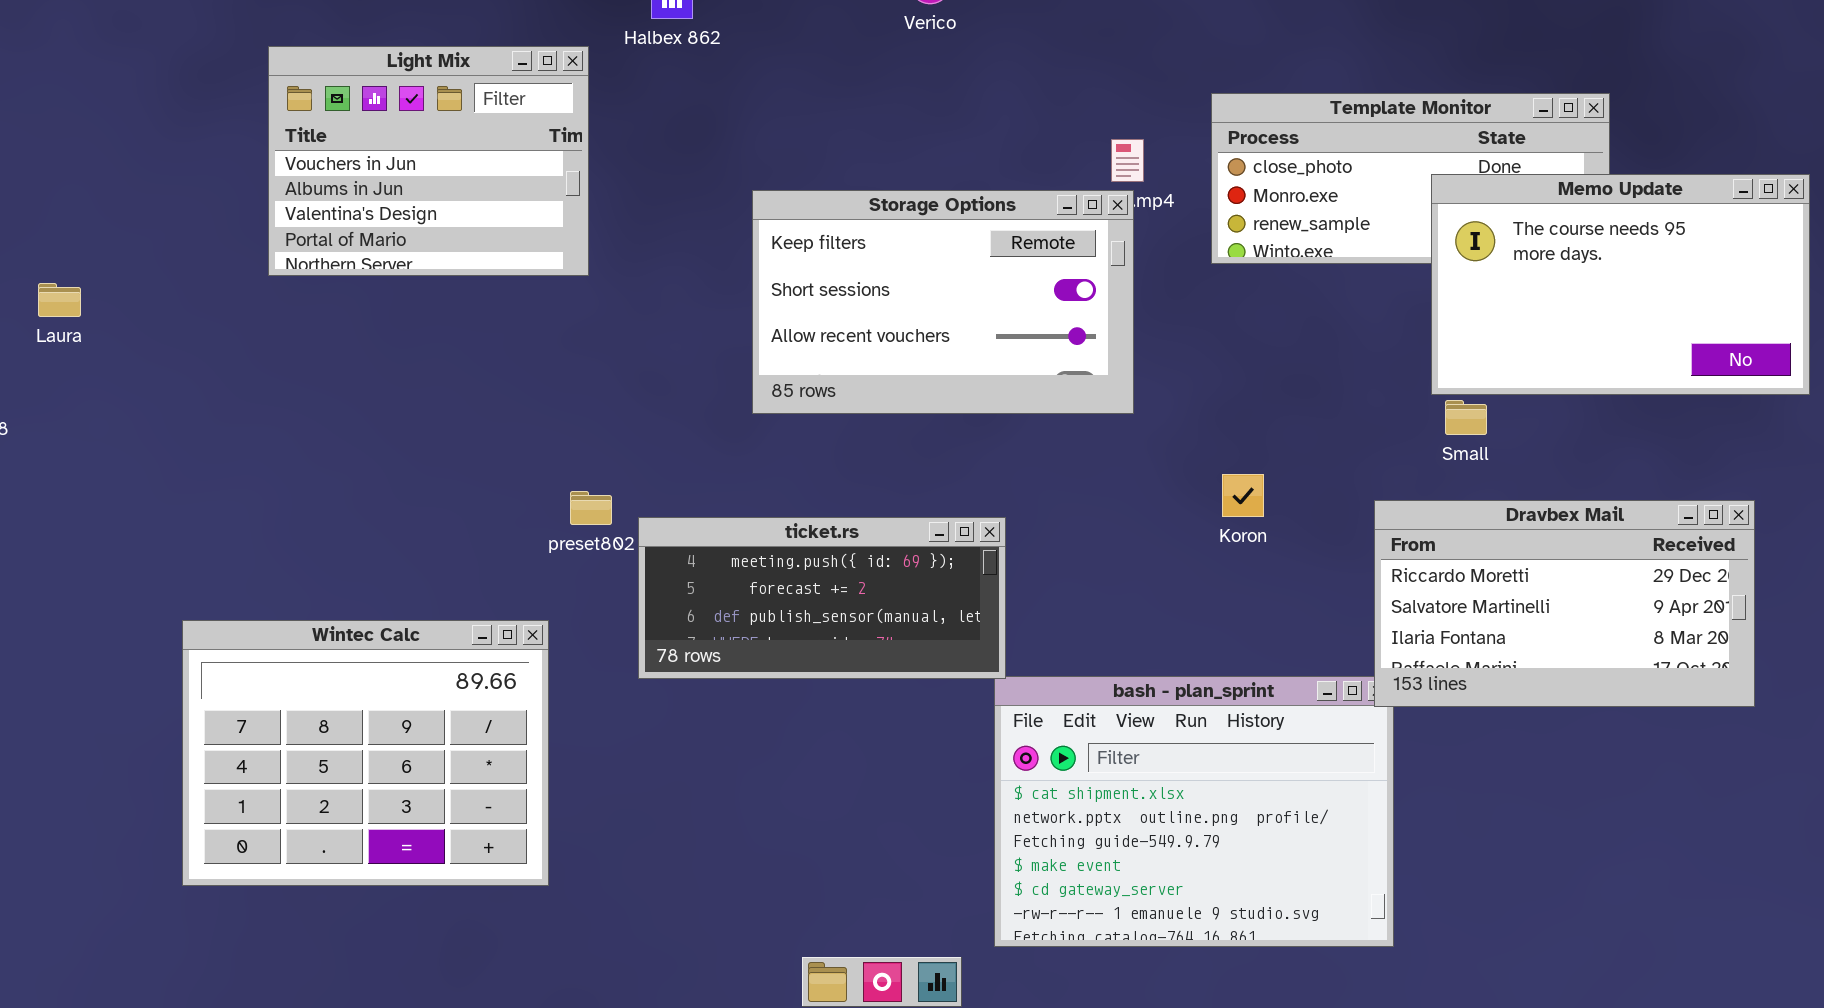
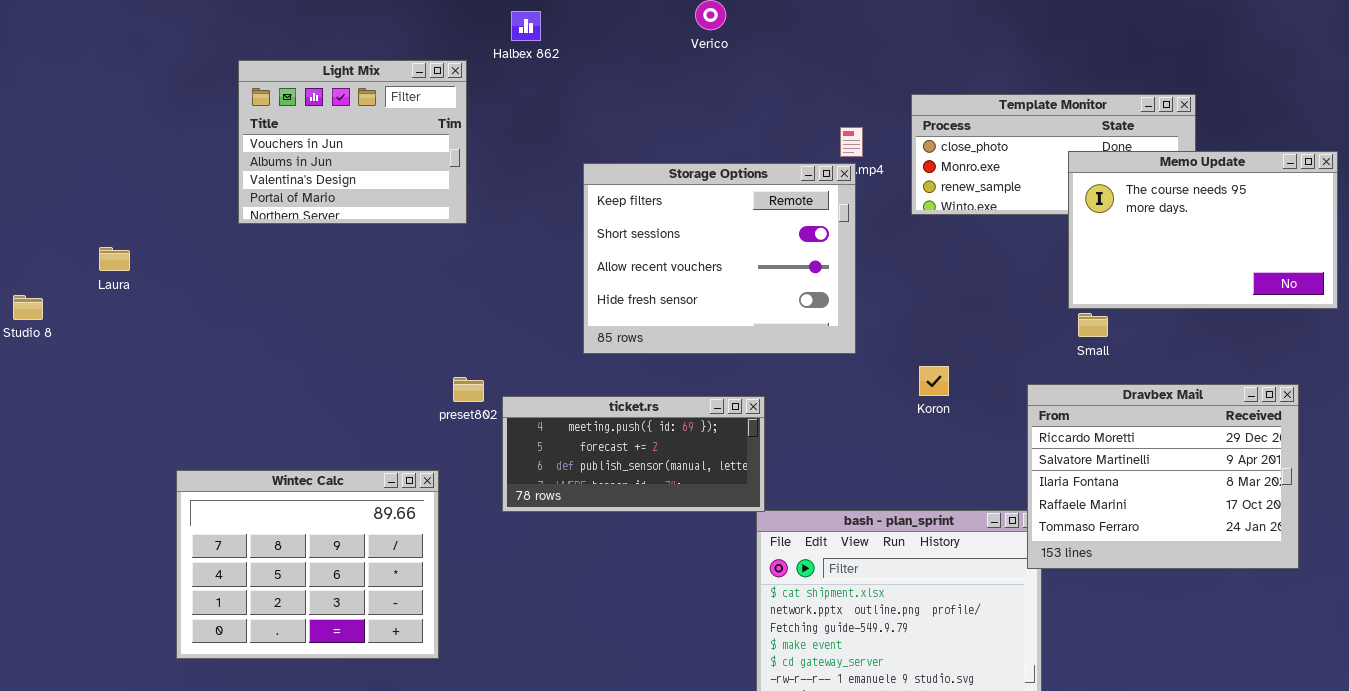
Storage Options: [752,190,1134,414] -> [583,163,856,354], resized
Laura: [38,283,81,317] -> [99,247,130,271], moved
Dravbex Mail: [1374,500,1755,707] -> [1027,384,1299,569], resized

